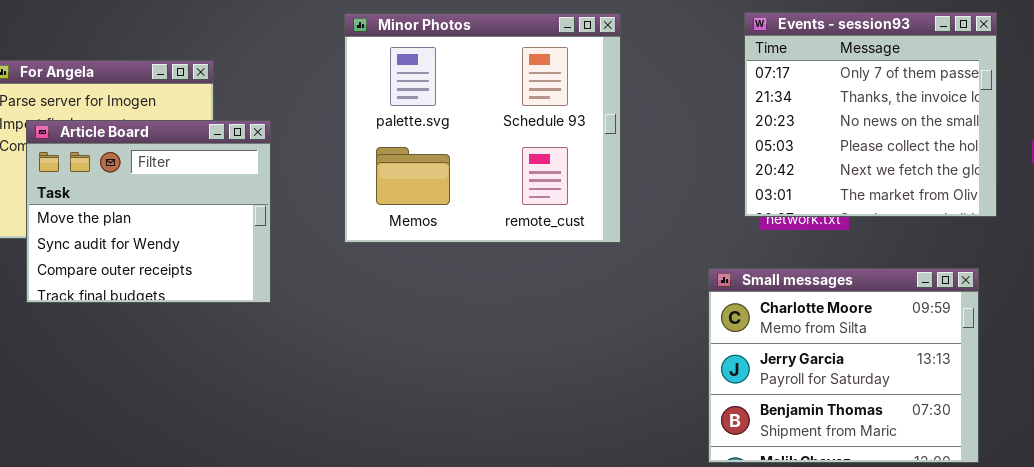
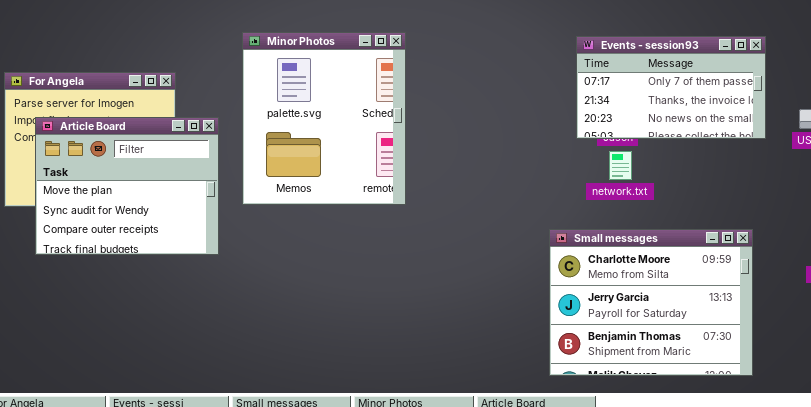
Events - session93: [744,12,997,217] -> [576,36,766,139], resized
Minor Photos: [344,13,621,243] -> [242,32,406,205], moved, resized

